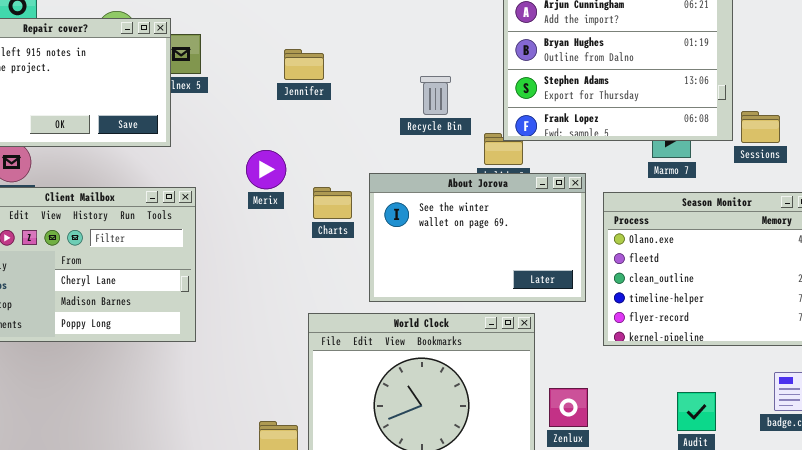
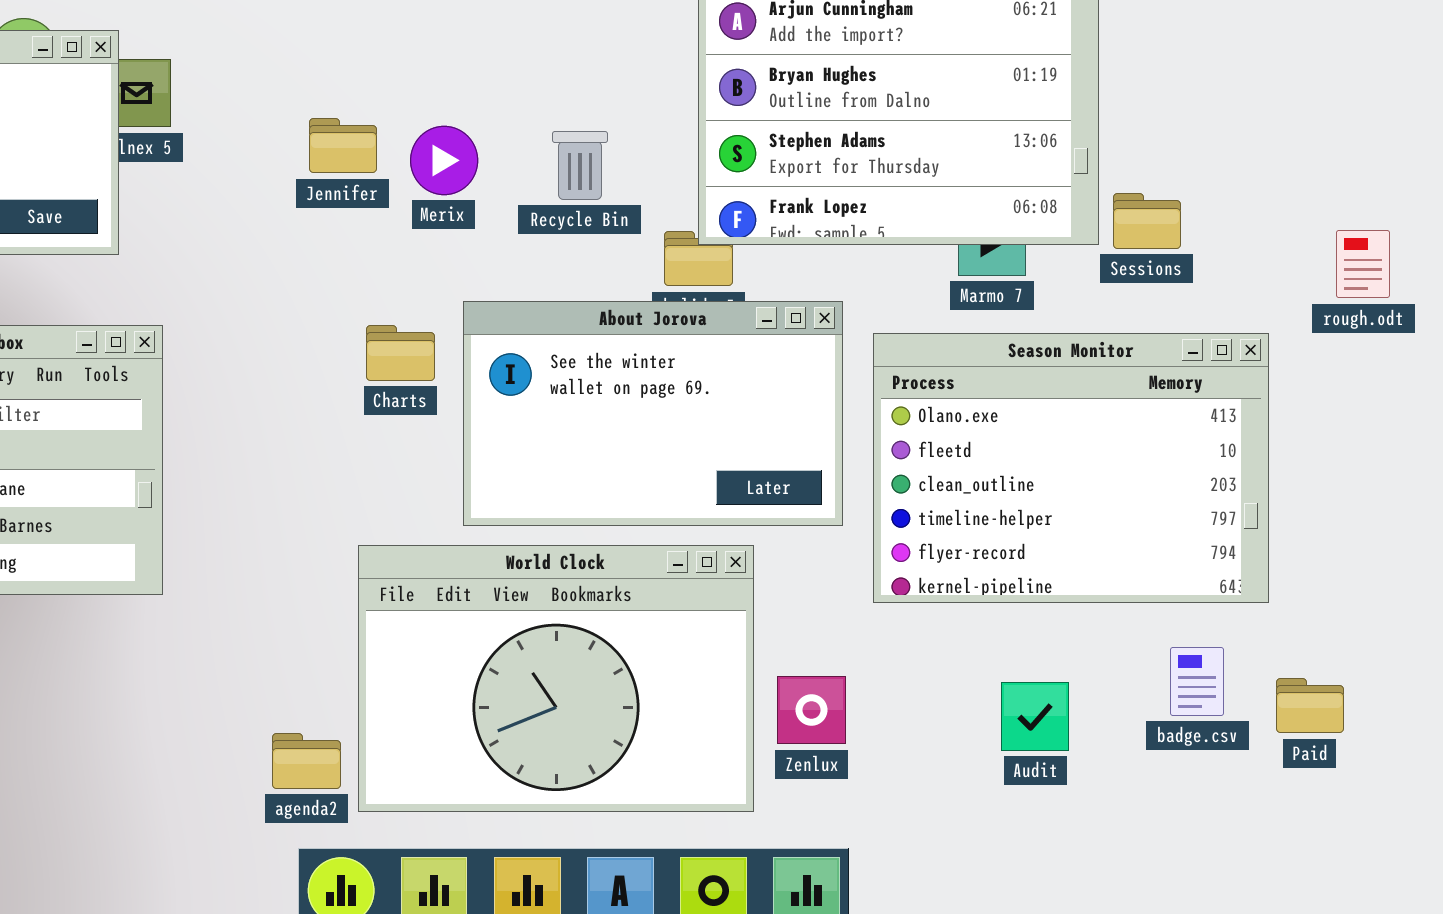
Jennifer: [284,49,324,80] -> [309,118,377,173], moved
Merix: [246,150,286,189] -> [410,126,478,195], moved

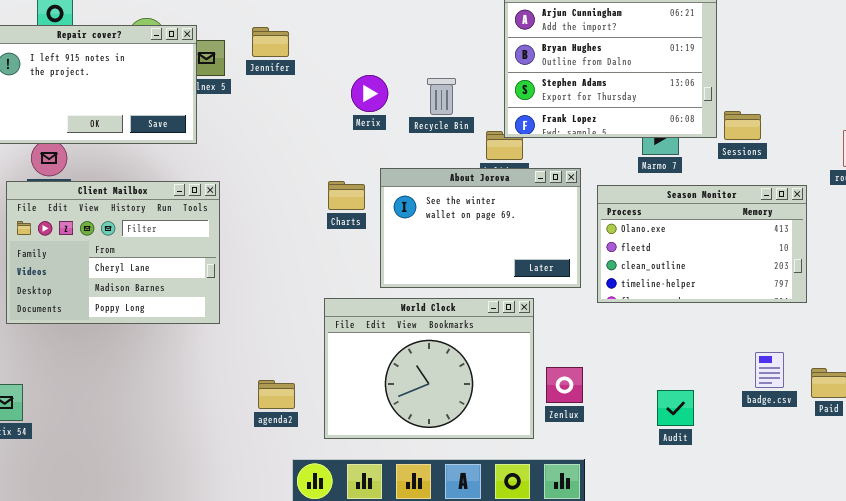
Jennifer: [309,118,377,173] -> [252,27,289,57], moved
Season Monitor: [873,333,1269,603] -> [597,185,807,303], resized
Audit: [1001,682,1069,751] -> [657,390,694,426], moved
agenda2: [272,733,341,789] -> [258,380,295,409], moved

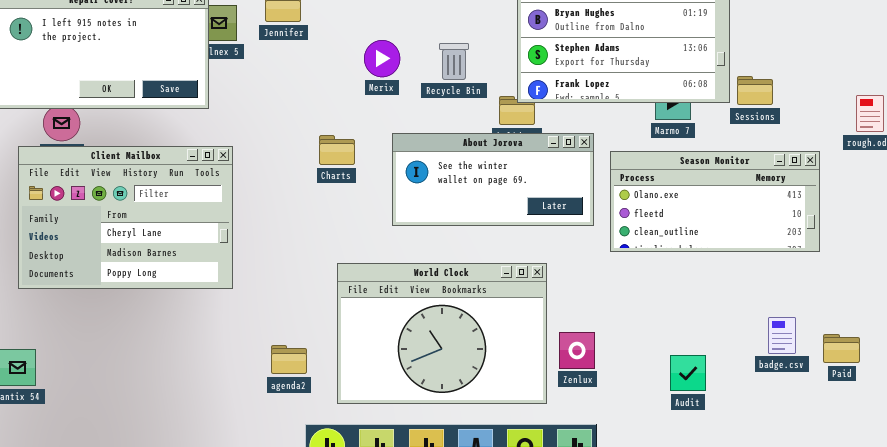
About Jorova: [380,168,581,288] -> [392,133,594,226], resized
Charts: [328,181,365,210] -> [319,135,355,165], moved
Season Monitor: [597,185,807,303] -> [610,151,820,252], resized

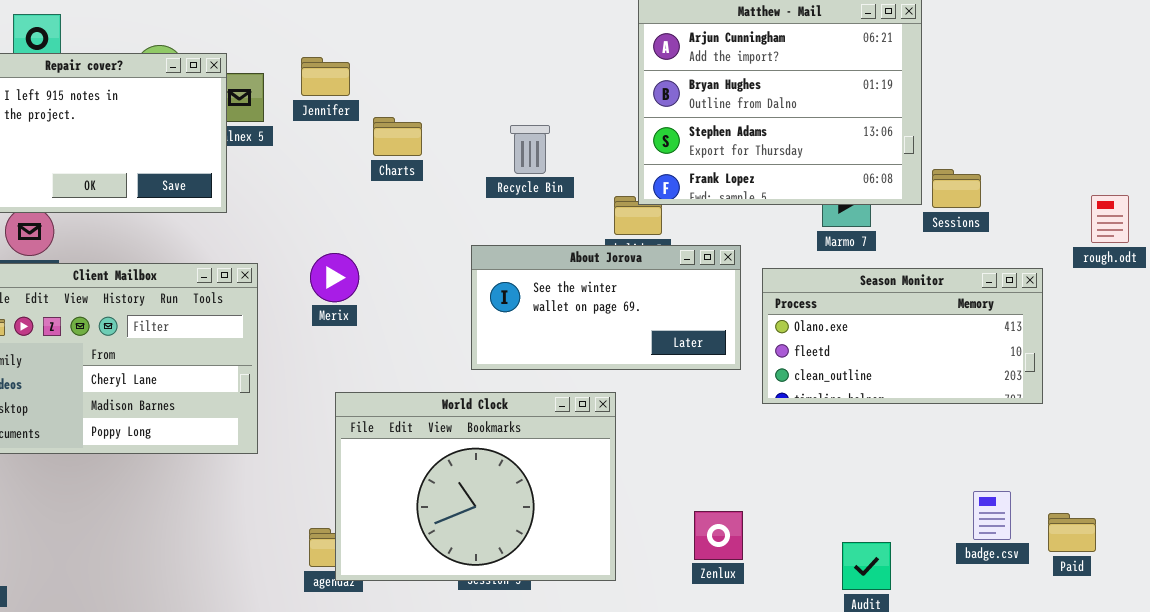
Merix: [364,40,400,77] -> [310,253,359,302], moved
Recycle Bin: [439,43,469,80] -> [510,125,550,174], moved
Charts: [319,135,355,165] -> [373,117,422,156], moved
World Clock: [337,263,547,404] -> [335,392,616,581], moved

